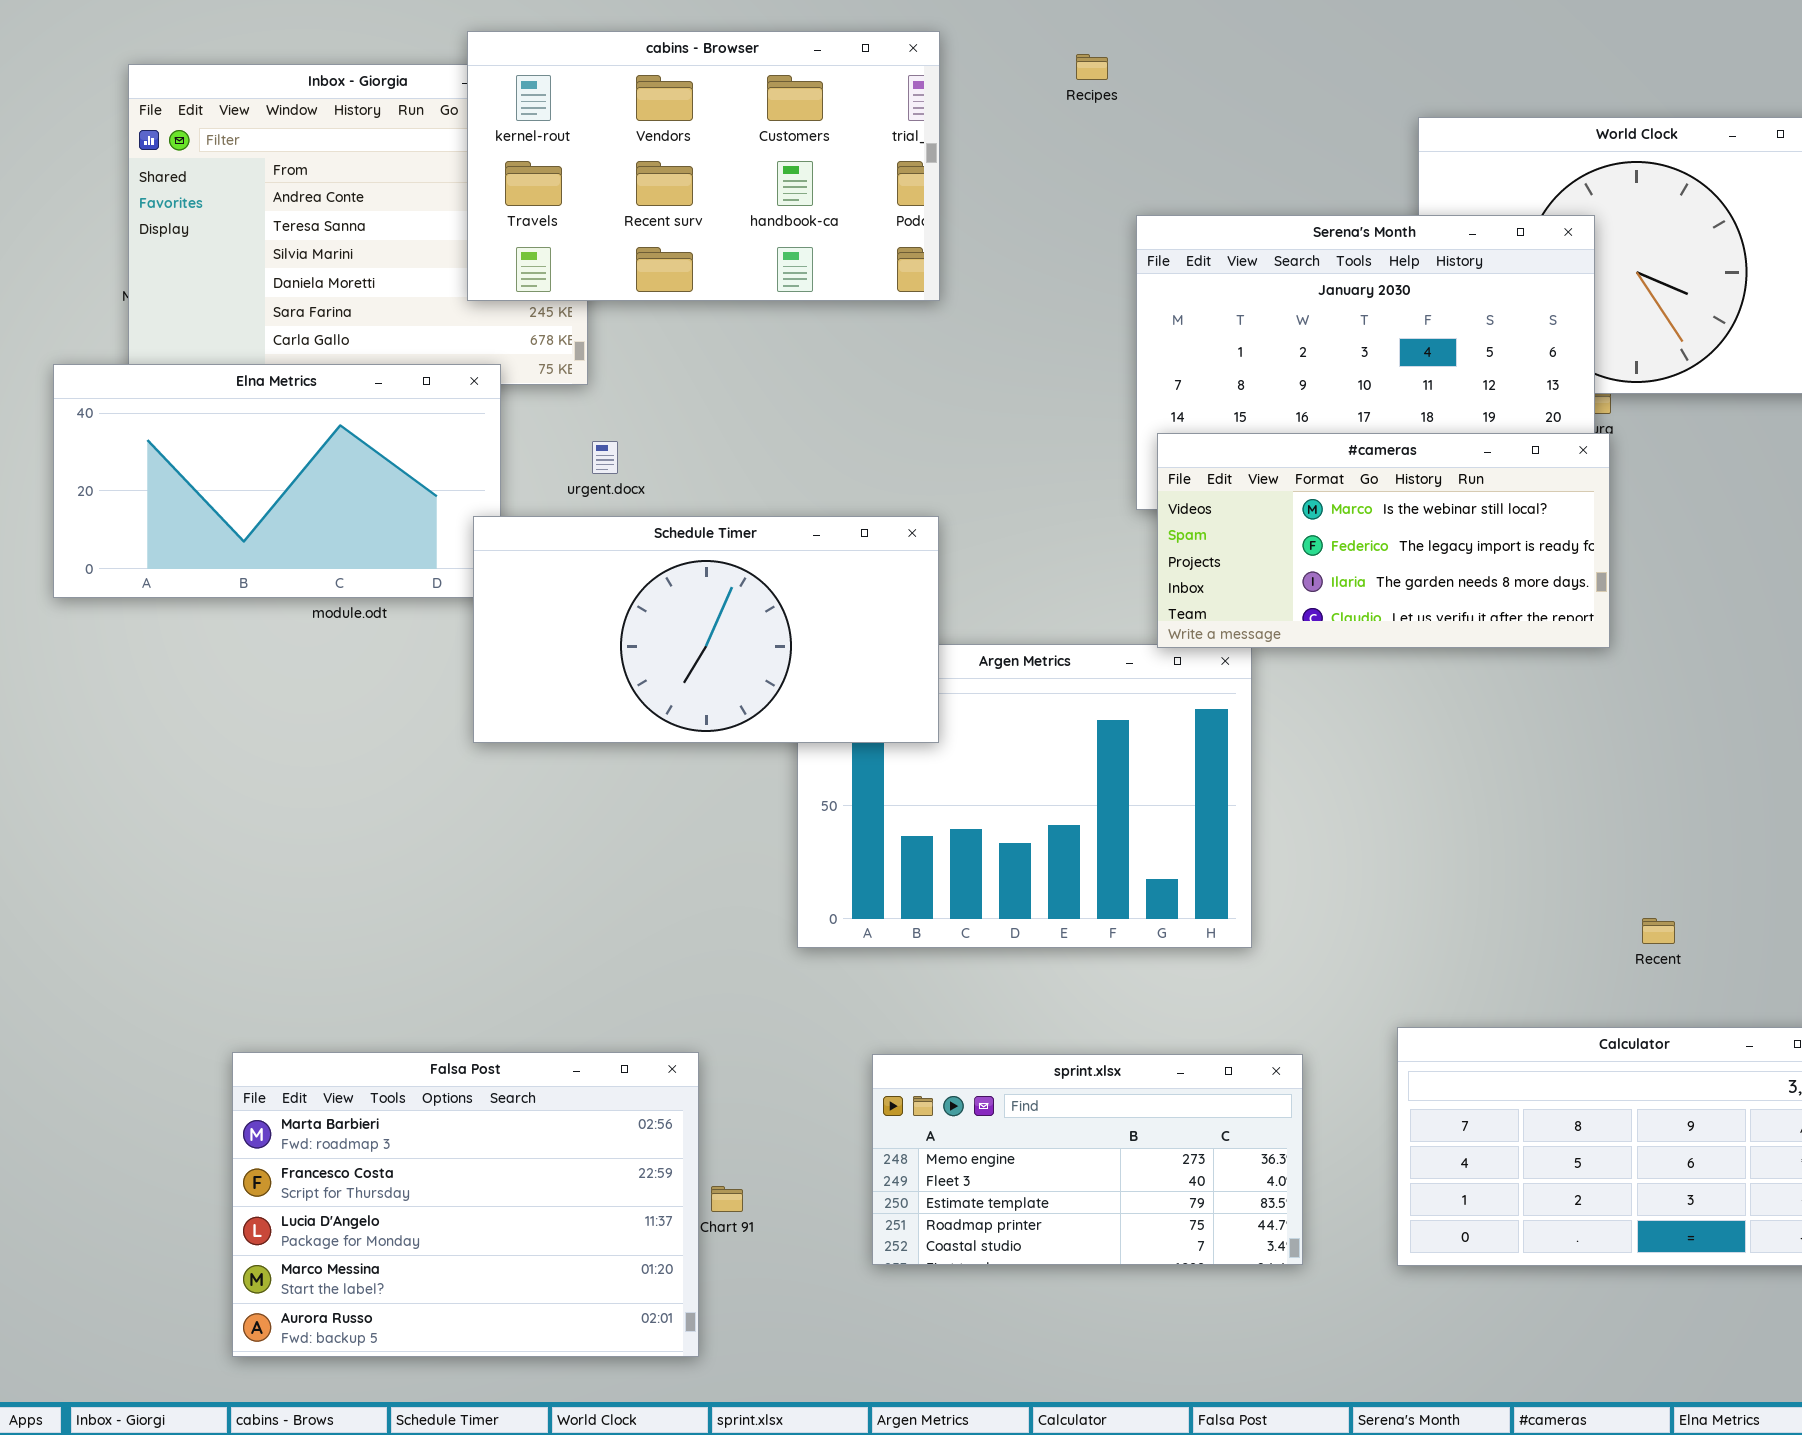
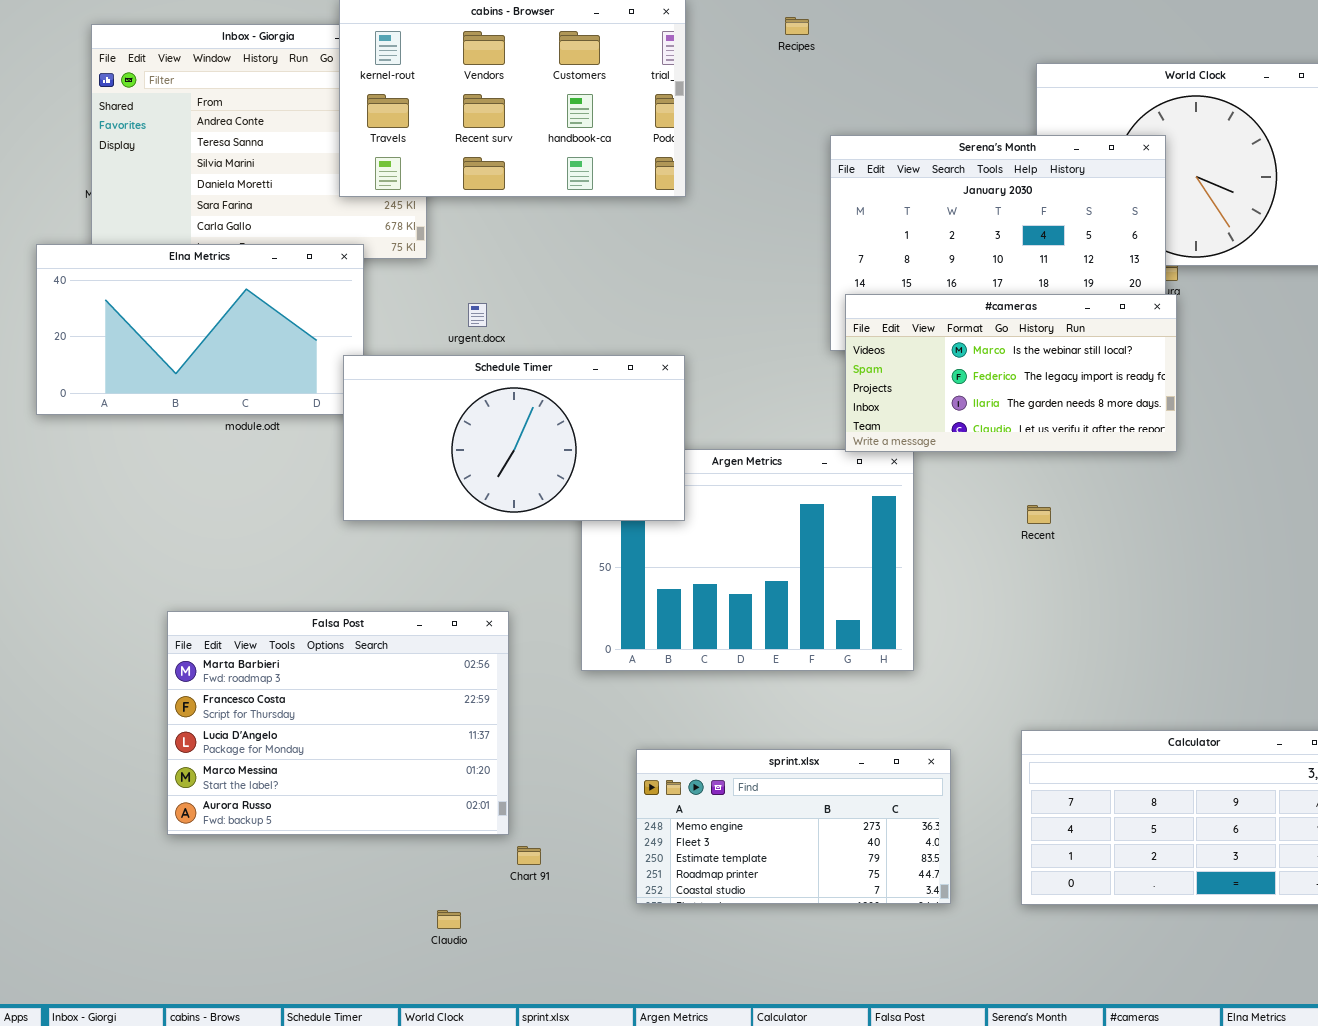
urgent.docx: [592,441,618,474] -> [468,303,487,327], moved
Recent: [1642,918,1675,944] -> [1027,505,1051,524], moved
Falsa Post: [232,1052,699,1357] -> [167,611,509,835], moved

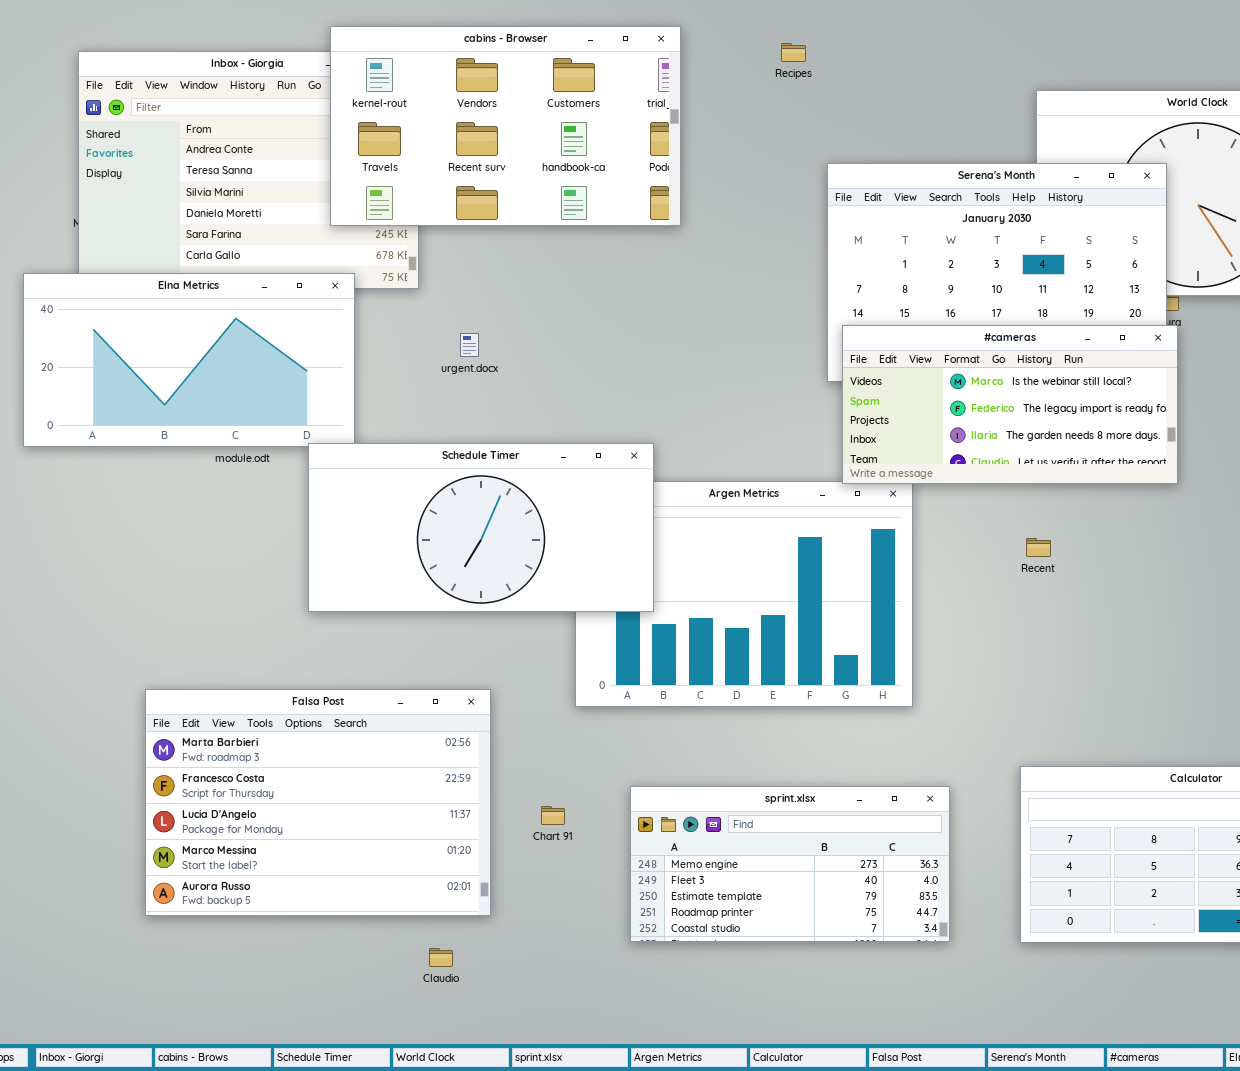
Schedule Timer: [343,355,685,521] -> [308,443,654,612], moved
Falsa Post: [167,611,509,835] -> [145,689,491,916], moved
Chart 91: [517,846,541,865] -> [541,806,565,825], moved

